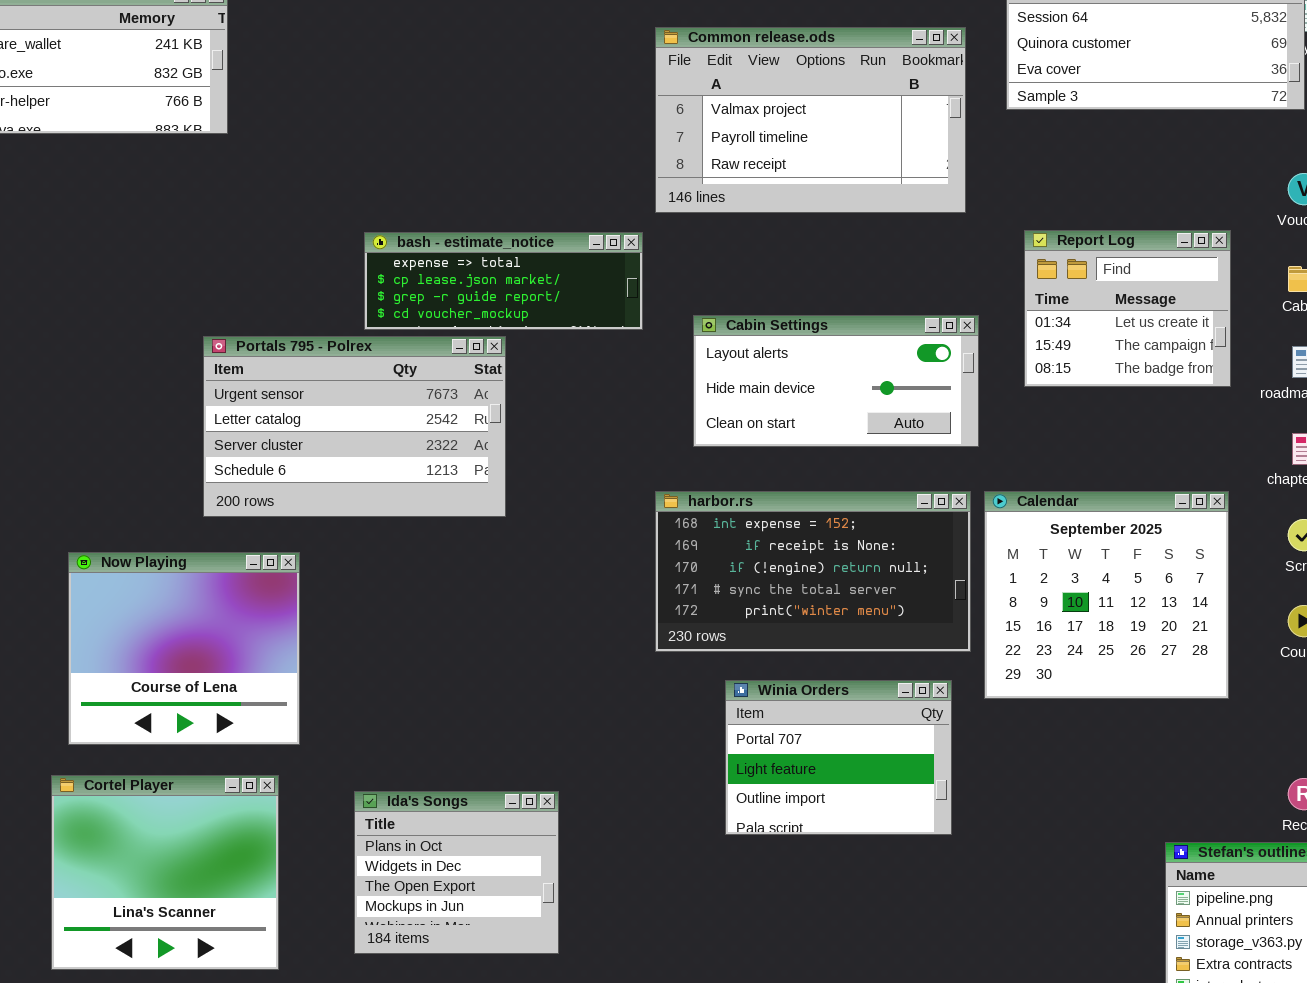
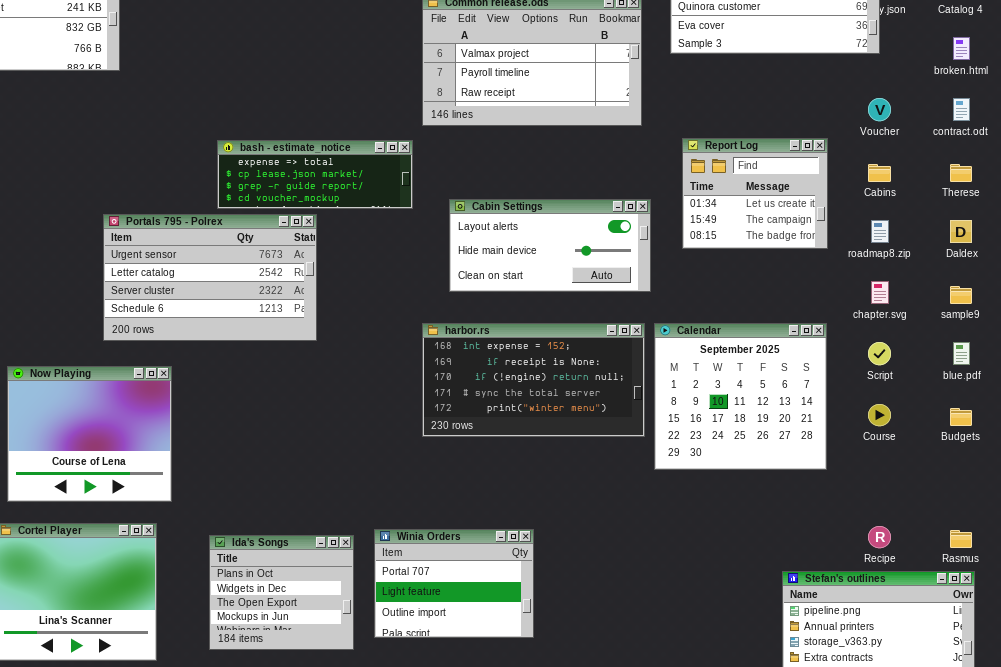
Winia Orders: [725,680,952,835] -> [374,529,534,638], moved

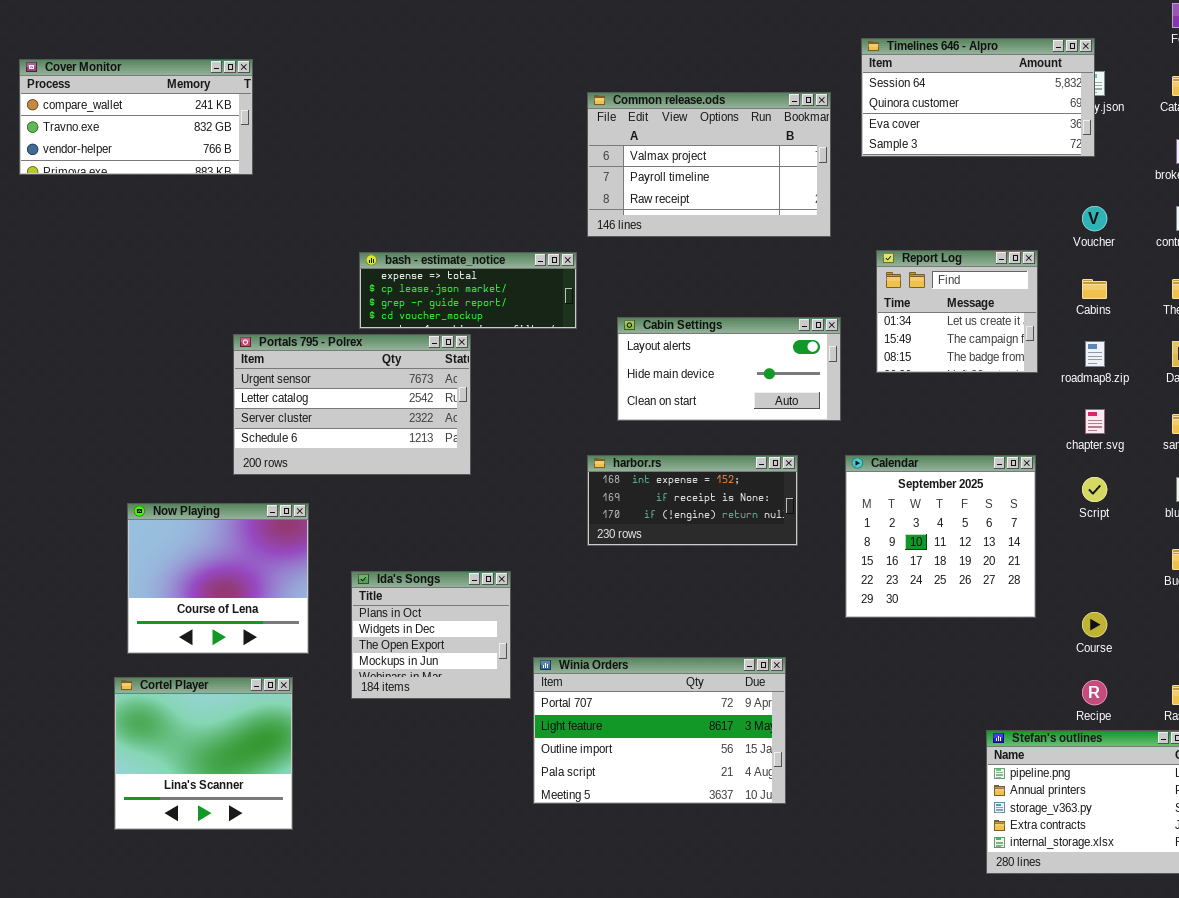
harbor.rs: [422,323,645,437] -> [587,455,798,546], resized
Course: [868,404,891,426] -> [1082,612,1107,637], moved
Winia Orders: [374,529,534,638] -> [533,657,786,804], resized
Ida's Songs: [209,535,354,650] -> [351,571,511,699], moved

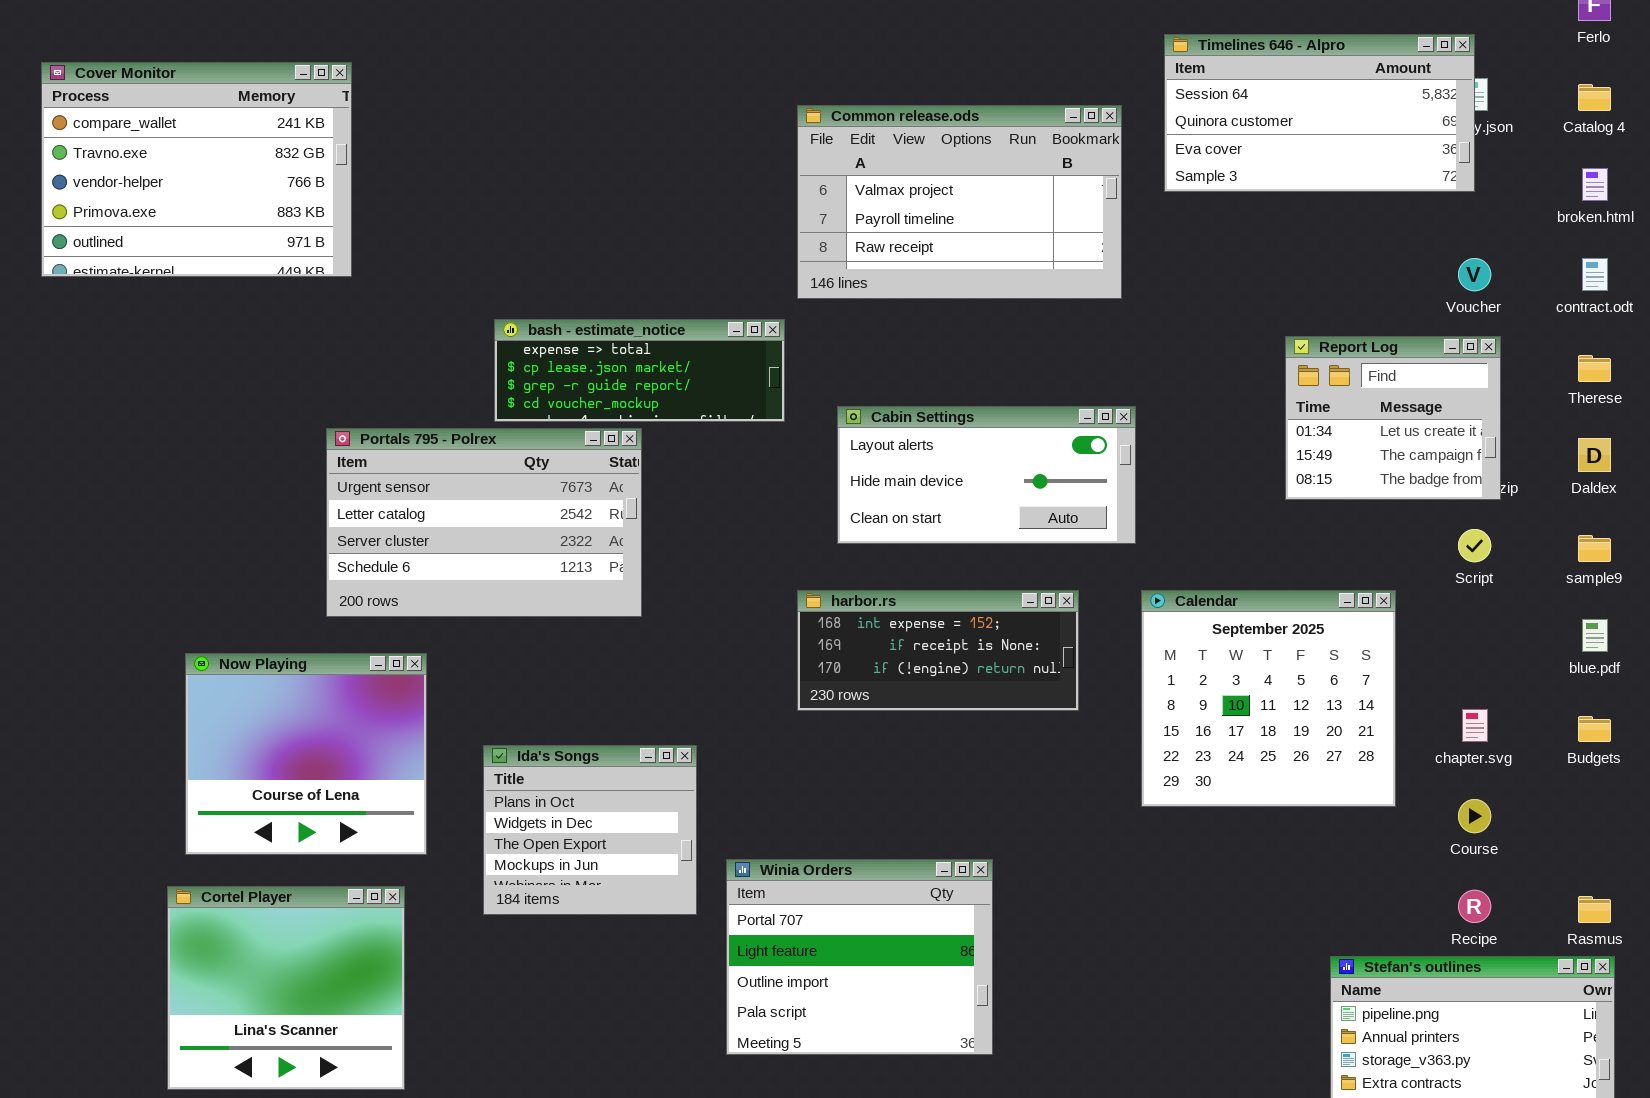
Cover Monitor: [19,59,253,175] -> [41,62,352,277], resized
Report Log: [876,250,1038,373] -> [1285,336,1501,500], moved
chapter.svg: [1085,409,1105,434] -> [1462,709,1488,742], moved
Script: [1082,477,1107,502] -> [1458,529,1491,562], moved
Winia Orders: [533,657,786,804] -> [726,859,993,1055], resized

